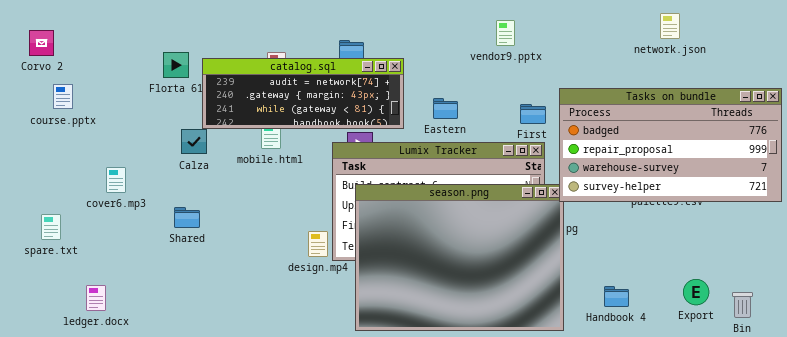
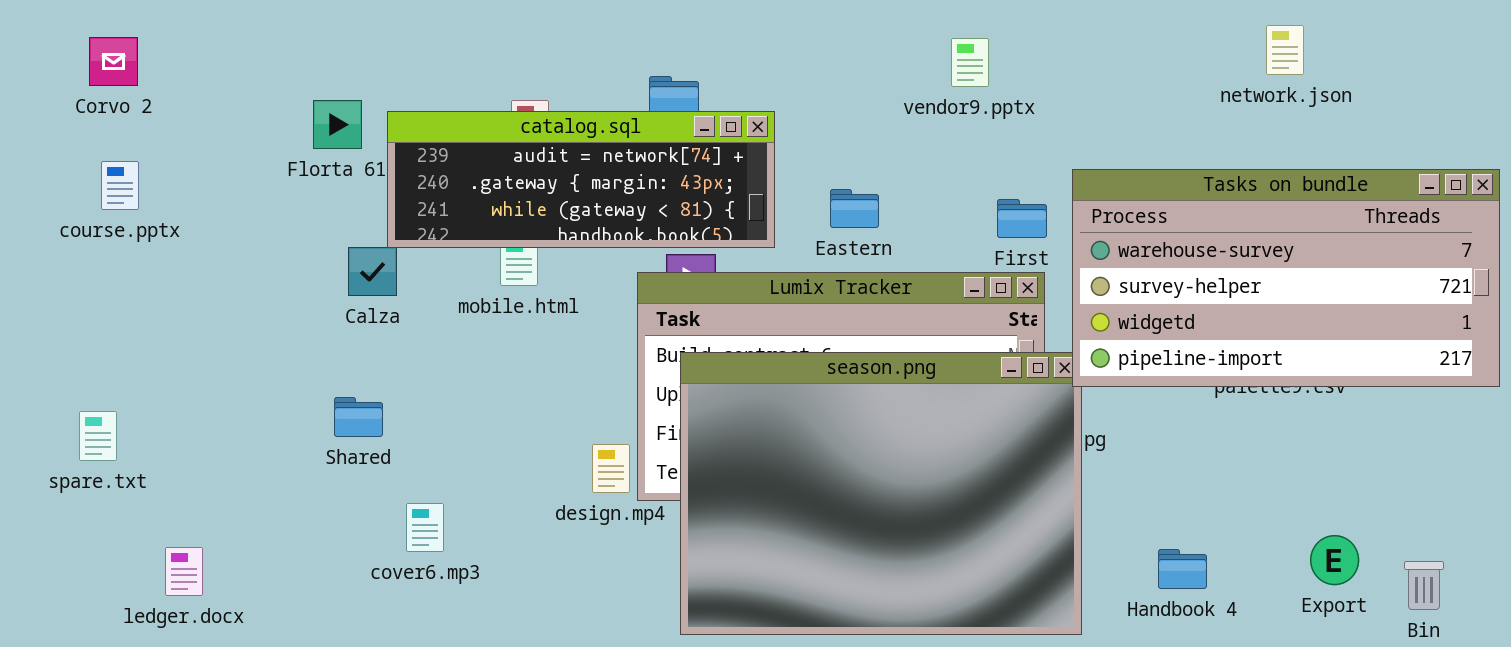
Corvo 2: [29,30,54,56] -> [89,37,138,86], moved
Tasks on bundle: [559,88,782,202] -> [1072,169,1500,387], scrolled down 2 rows
cover6.mp3: [106,167,126,193] -> [406,503,444,552], moved

